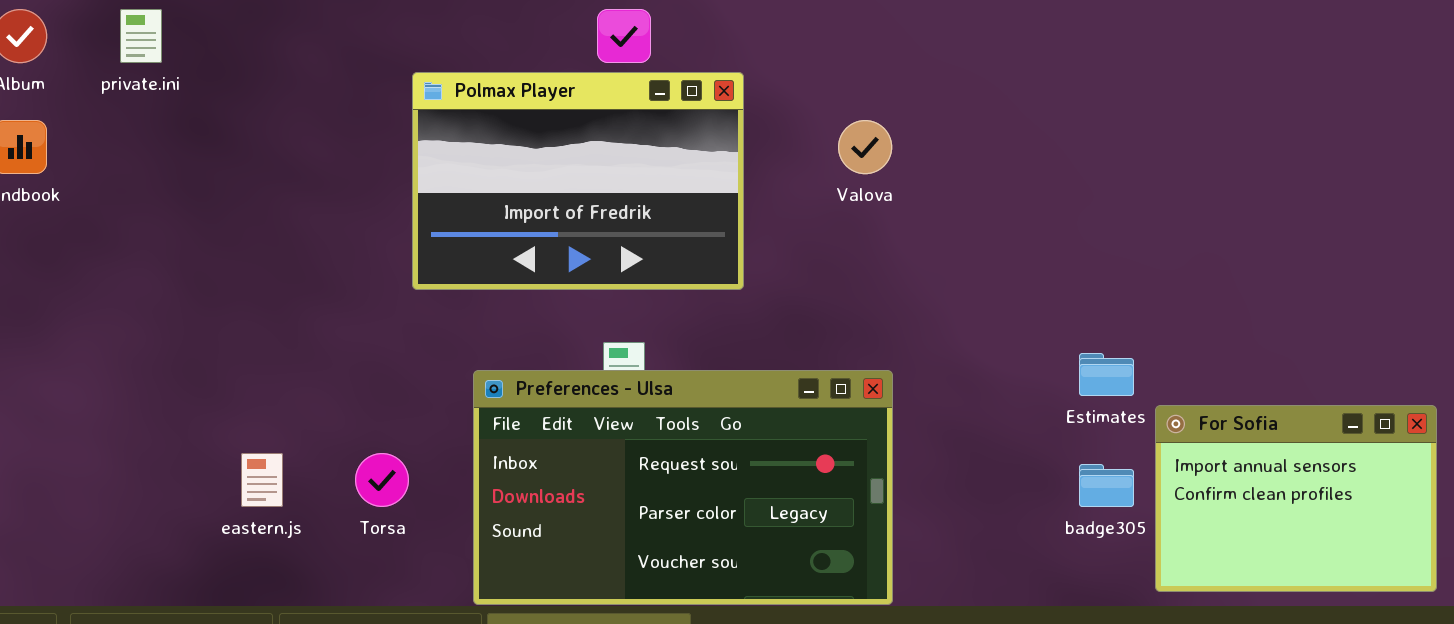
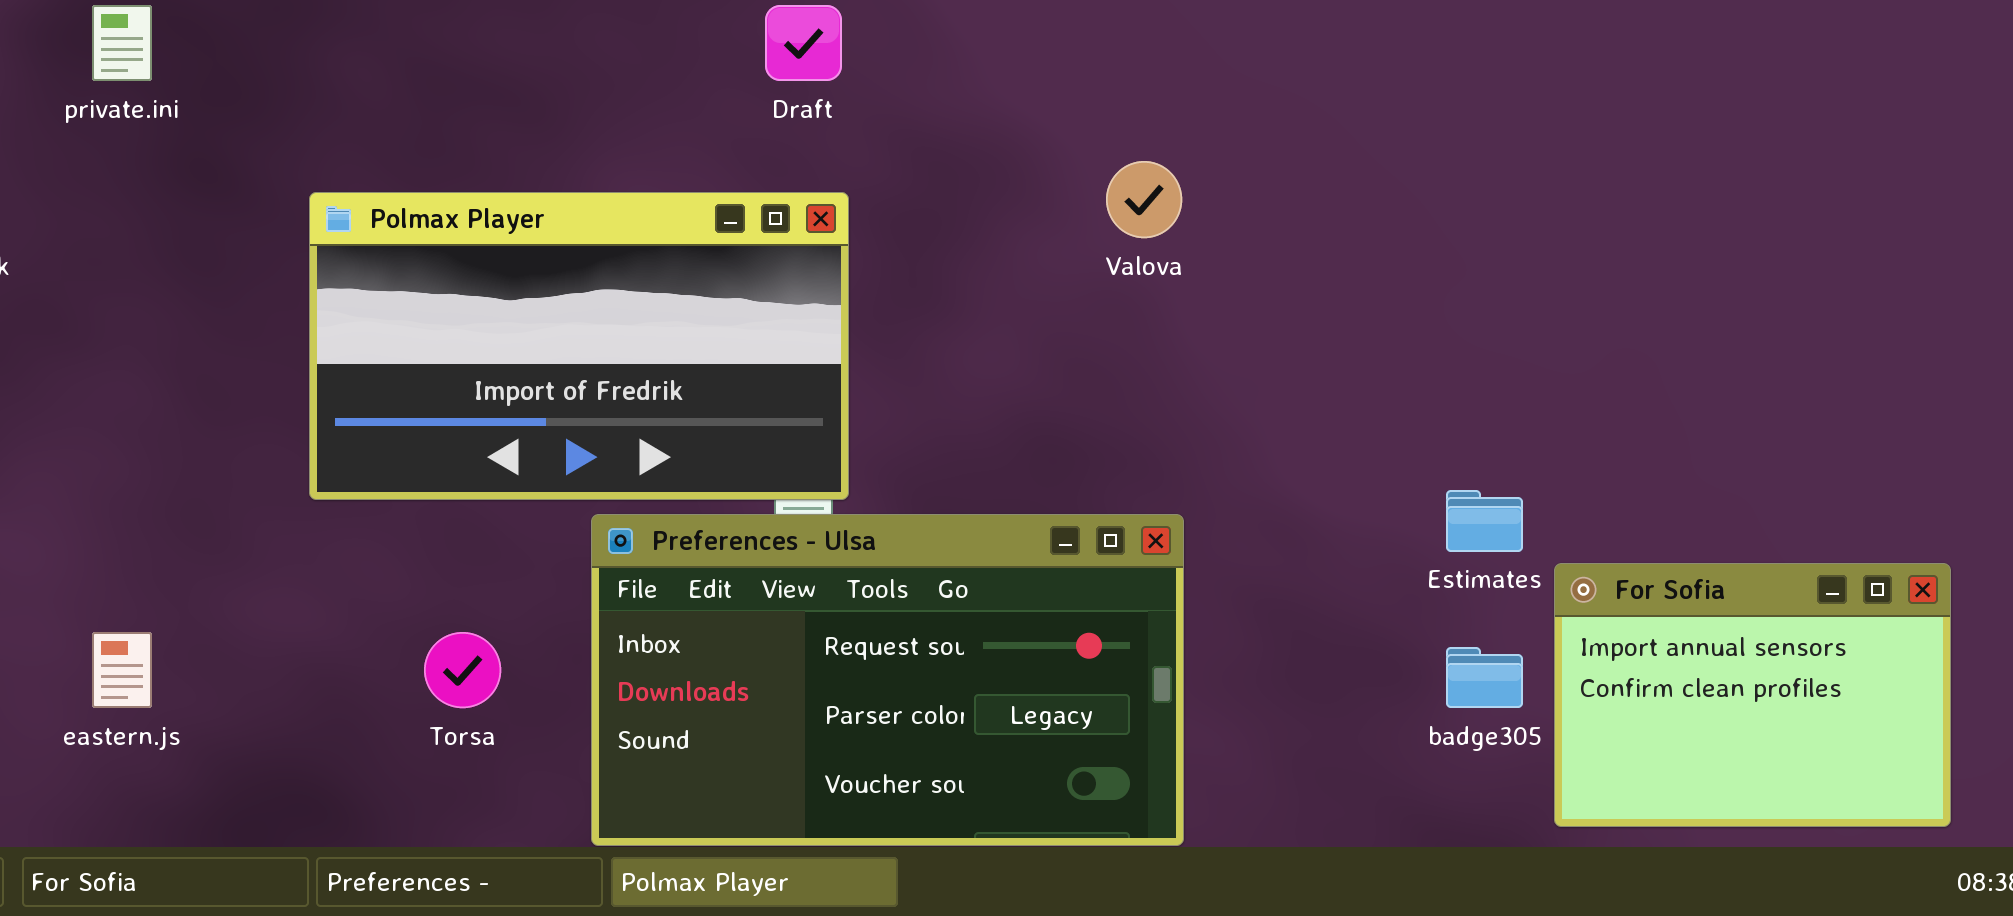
Polmax Player: [412,72,744,290] -> [309,192,849,500], moved, resized
eastern.js: [241,453,283,507] -> [92,632,152,708], moved

